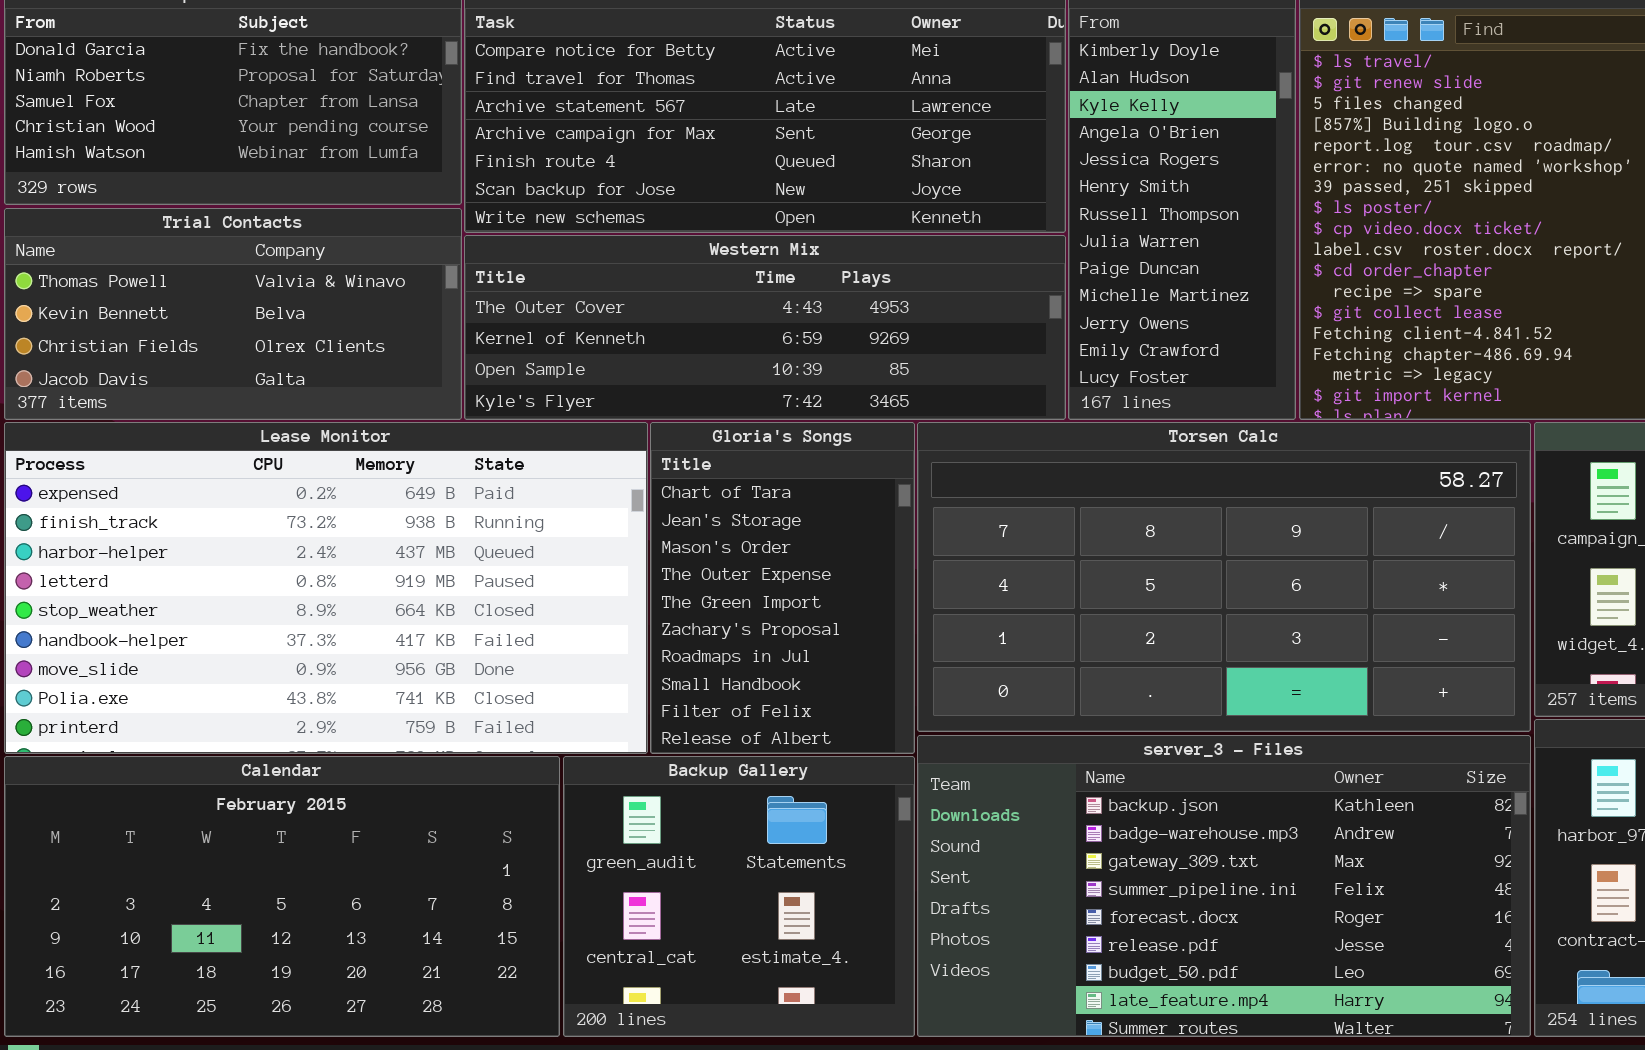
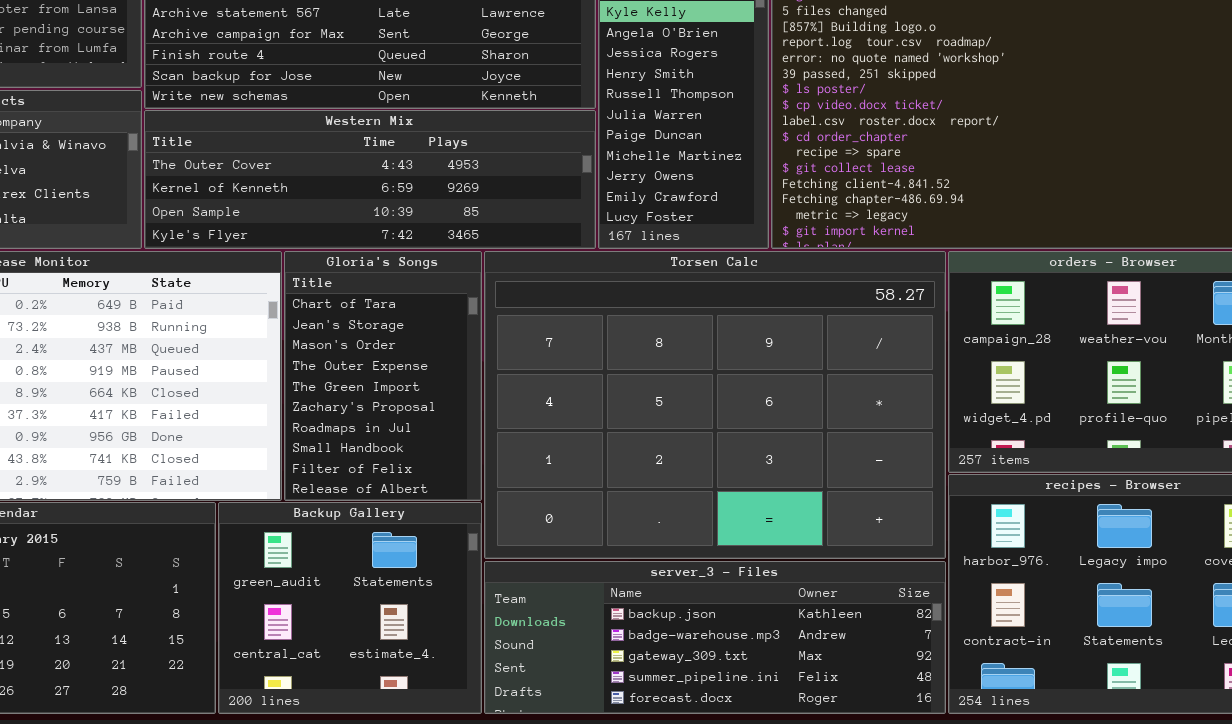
Torsen Calc: [917,422,1531,732] -> [484,251,946,559], resized
server_3 - Files: [917,735,1531,1037] -> [484,561,946,714], resized

